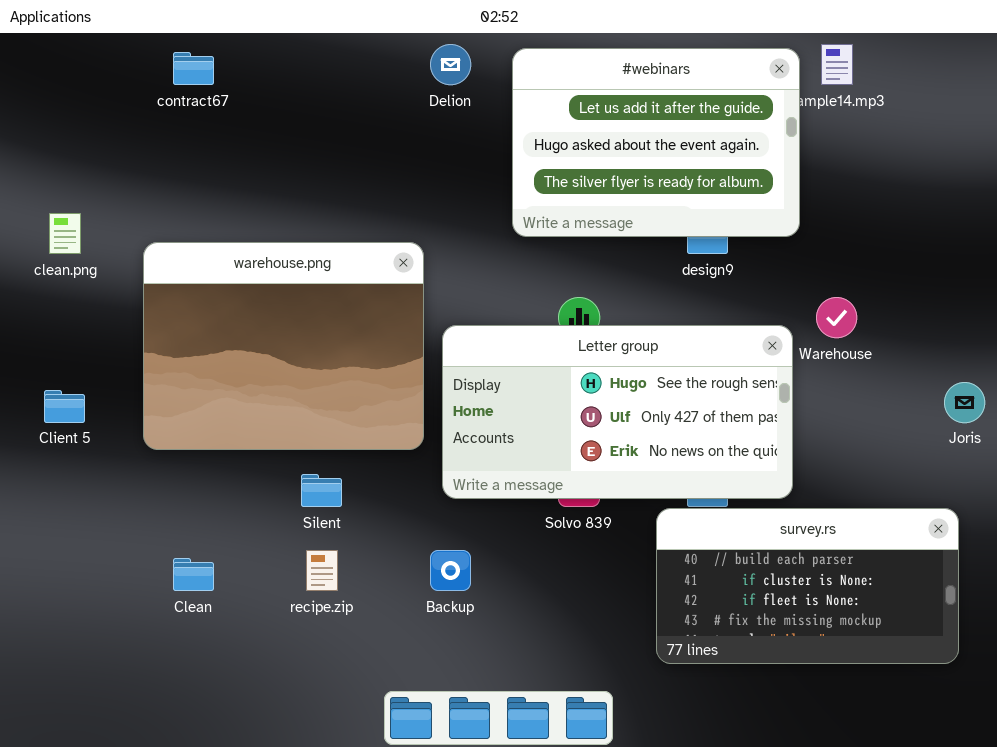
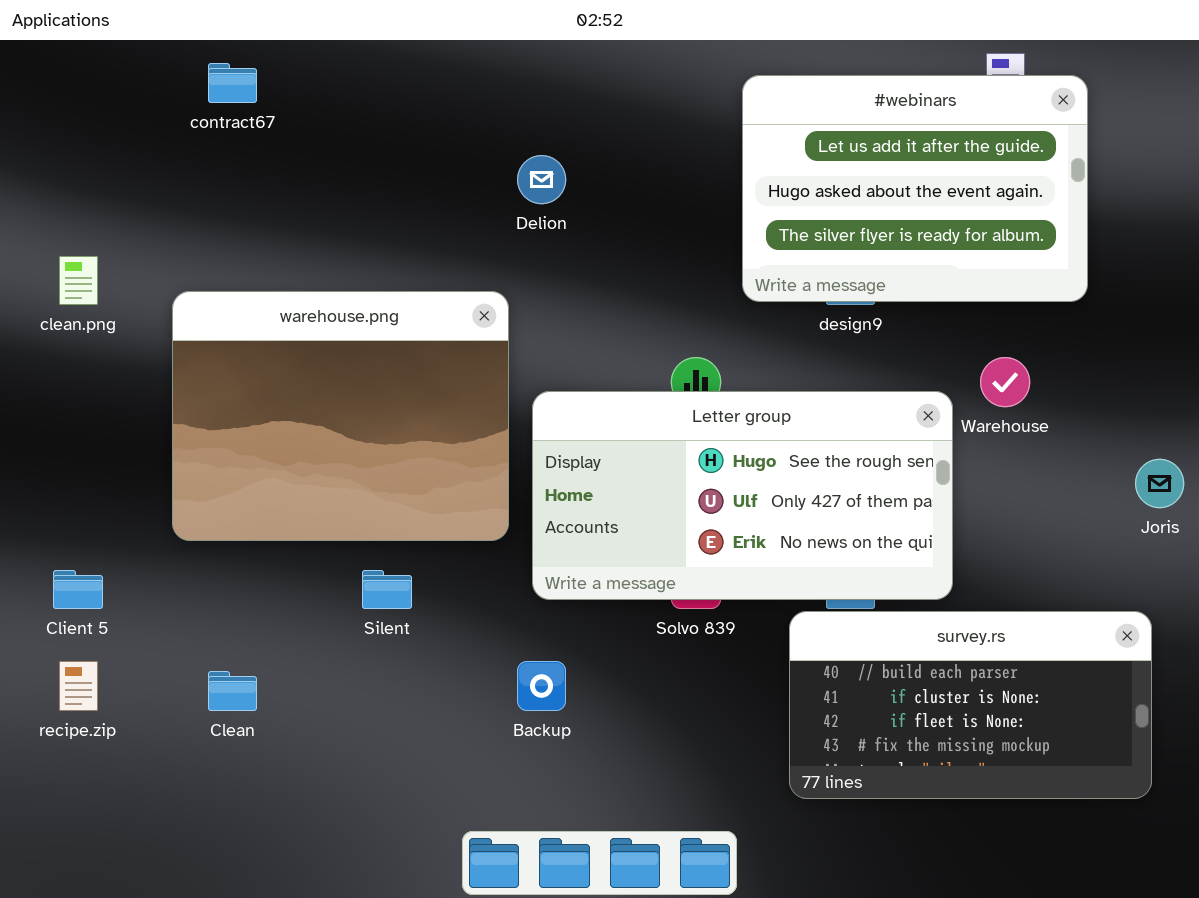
Delion: [430,44,471,85] -> [517,155,566,204], moved
#webinars: [512,48,800,237] -> [742,75,1088,302], moved
Client 5: [44,390,85,423] -> [53,570,103,609], moved
recipe.zip: [306,550,338,591] -> [59,661,98,711], moved

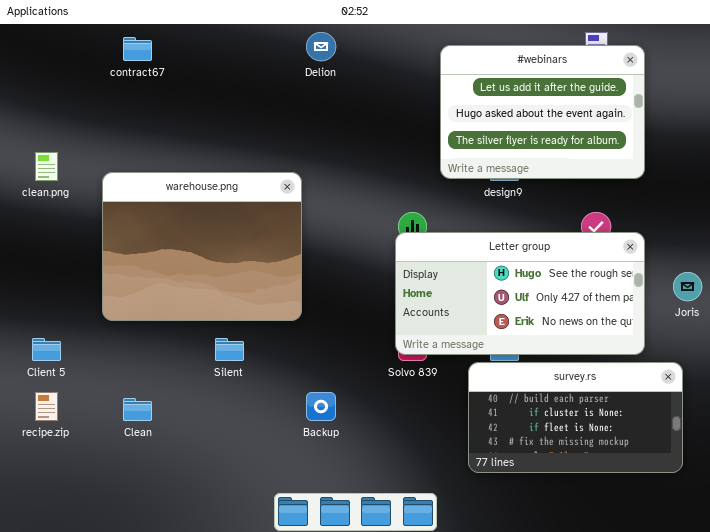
Delion: [517,155,566,204] -> [306,32,336,61], moved
Letter group: [532,391,953,600] -> [395,232,645,355], moved

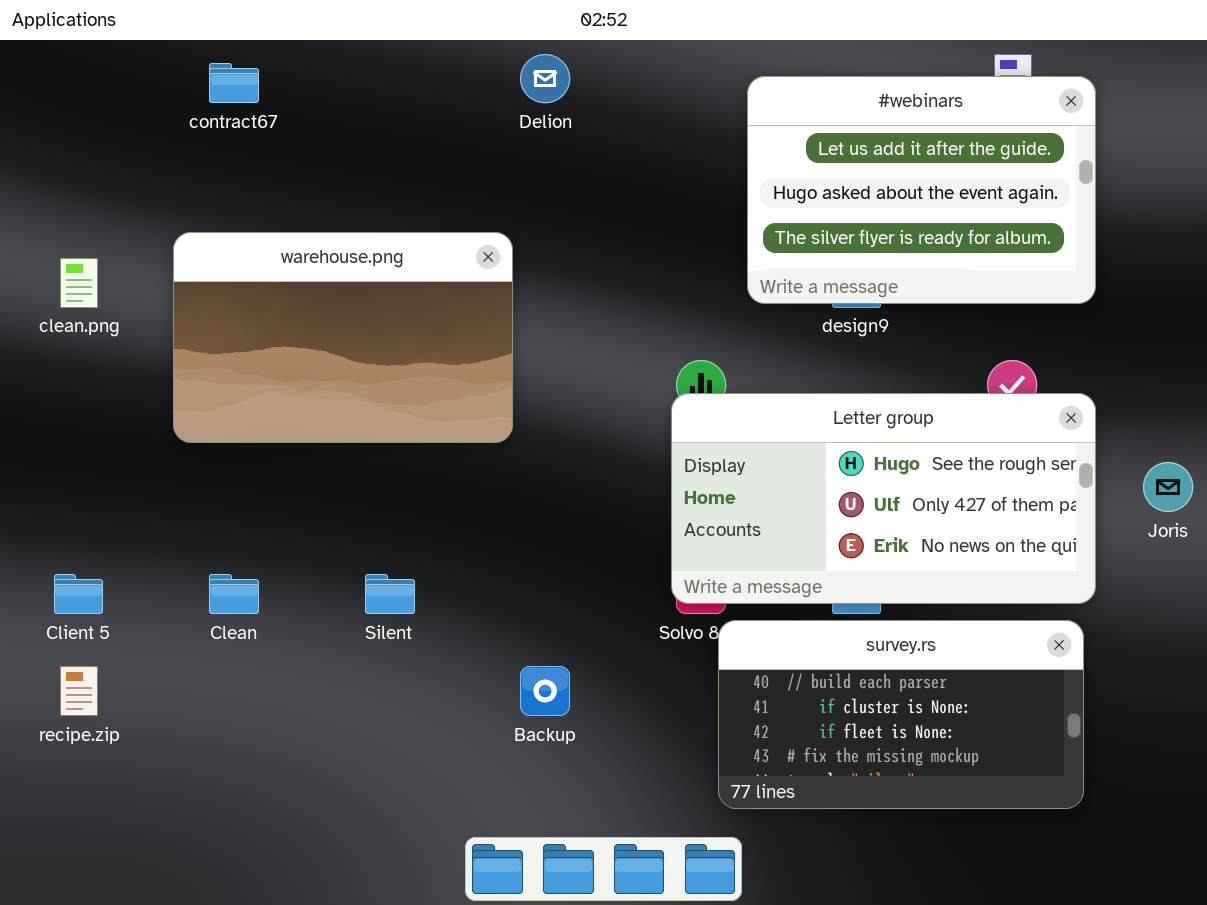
warehouse.png: [102,172,302,321] -> [173,232,513,443], moved, resized
survey.rs: [468,362,683,473] -> [718,620,1084,809], moved
Clean: [123,398,152,421] -> [209,574,259,614], moved

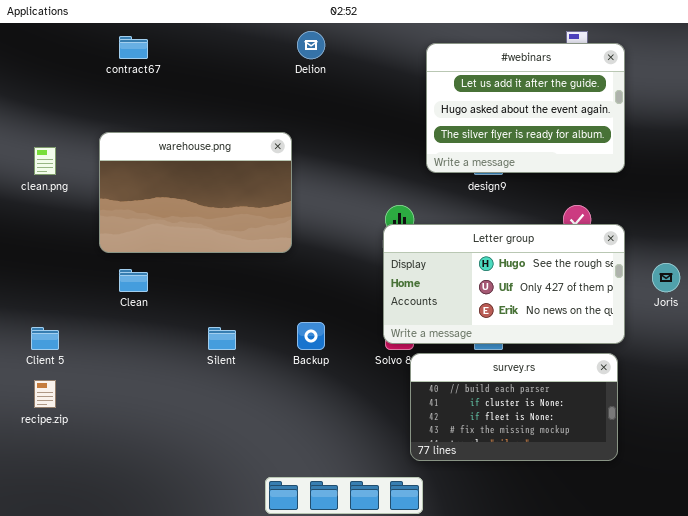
Clean: [209,574,259,614] -> [119,269,148,292], moved
Backup: [520,666,570,716] -> [297,322,325,350], moved

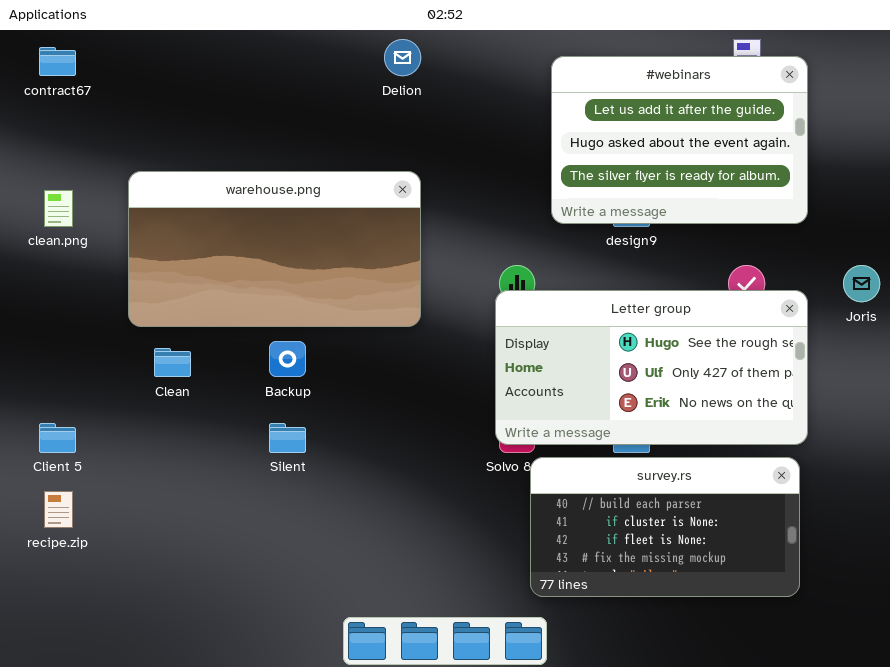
contract67: [119,36,148,59] -> [39,47,76,76], moved
warehouse.png: [99,132,292,253] -> [128,171,421,327], resized
Joris: [652,263,680,292] -> [843,265,880,302], moved
Backup: [297,322,325,350] -> [269,341,306,377], moved

